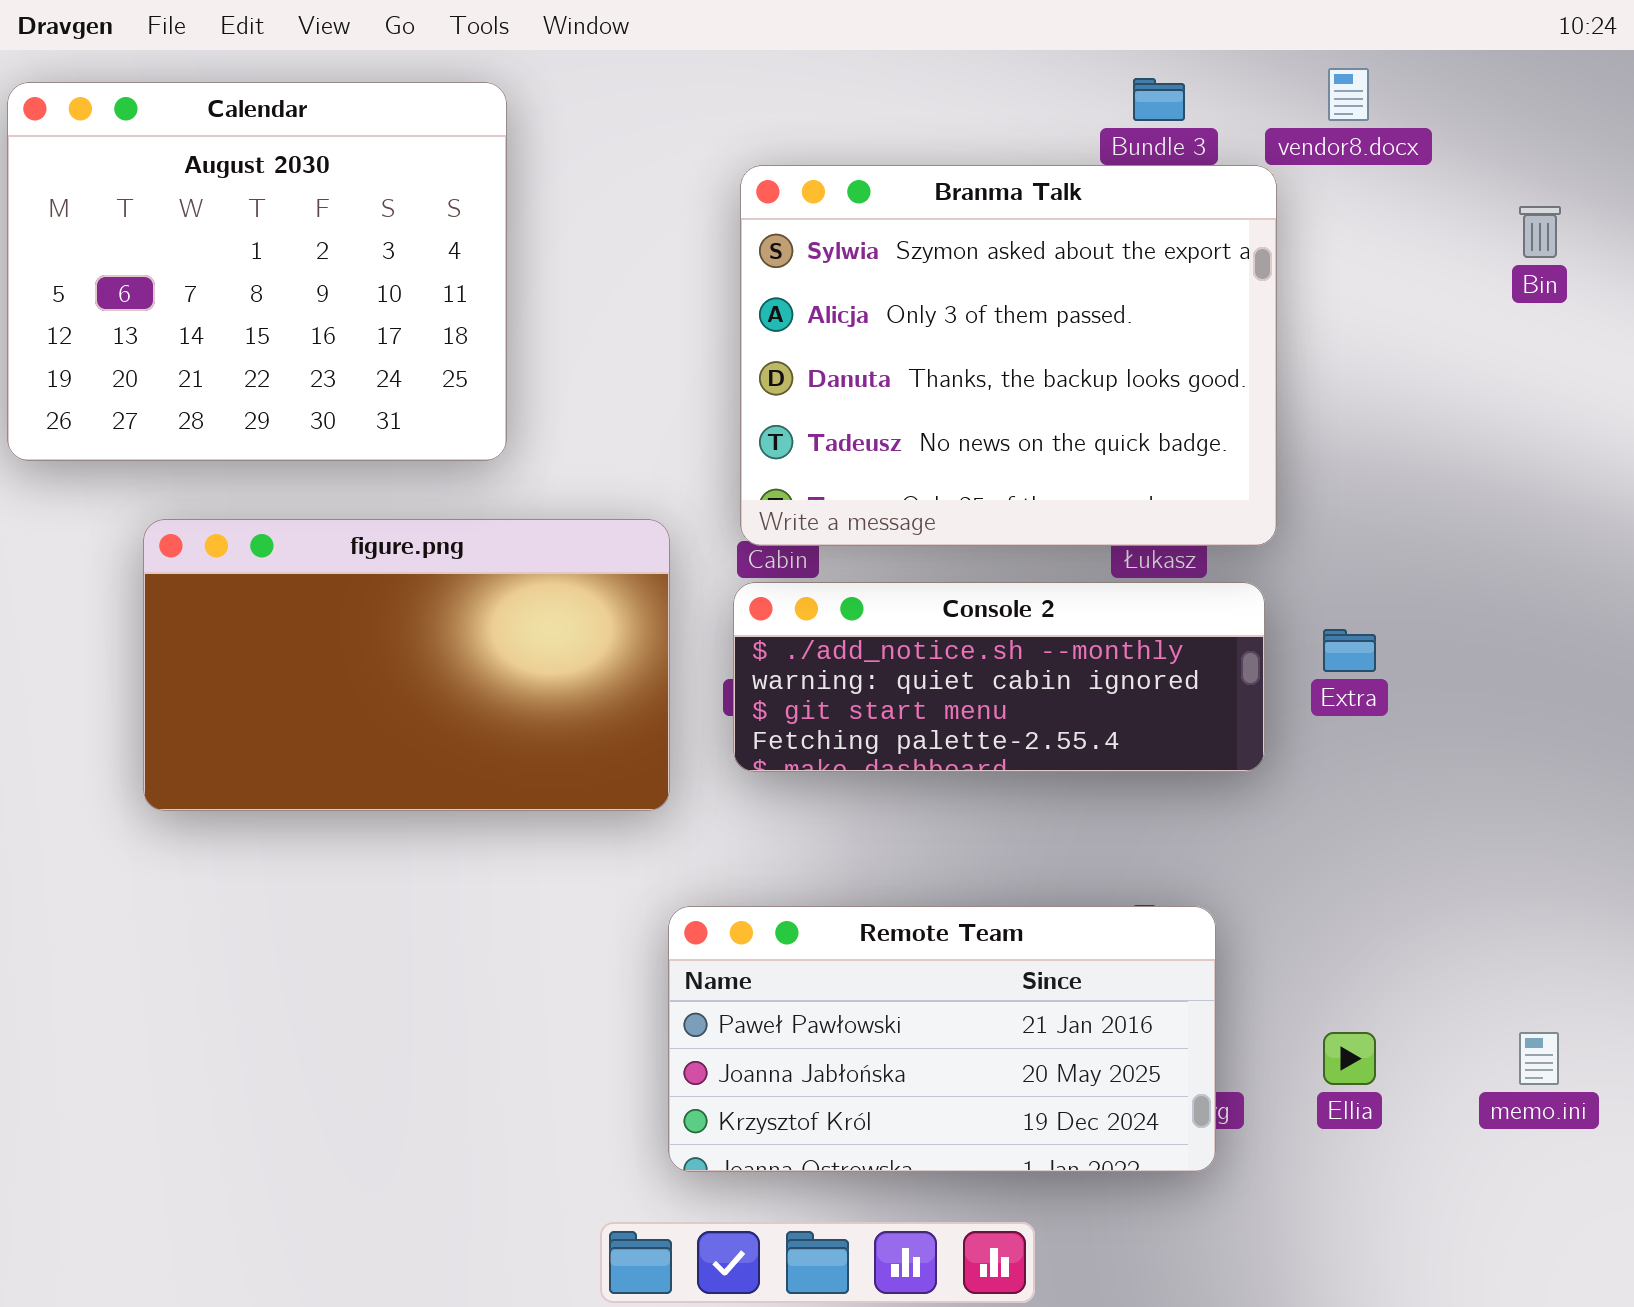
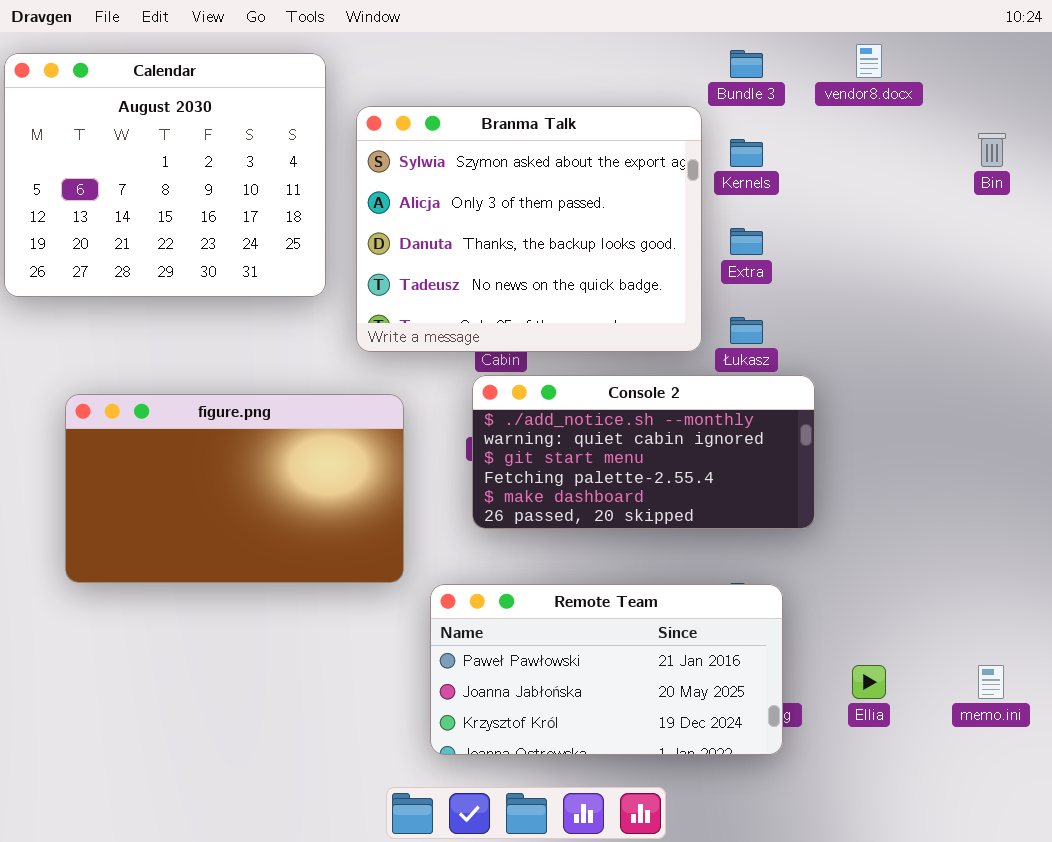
Branma Talk: [740,165,1277,546] -> [356,106,702,352], moved
figure.png: [143,519,670,811] -> [65,394,404,583], moved
Console 2: [733,582,1265,772] -> [472,375,815,529], resized
Extra: [1323,629,1376,672] -> [730,228,763,255], moved

